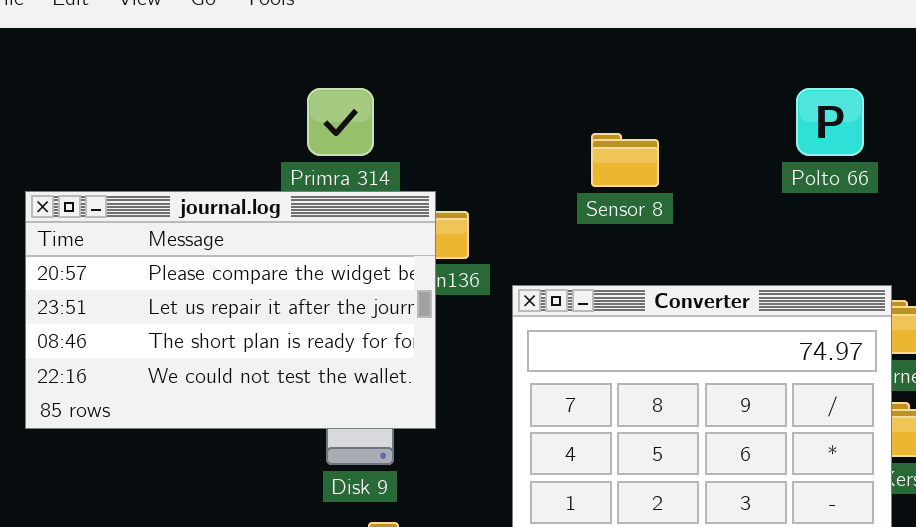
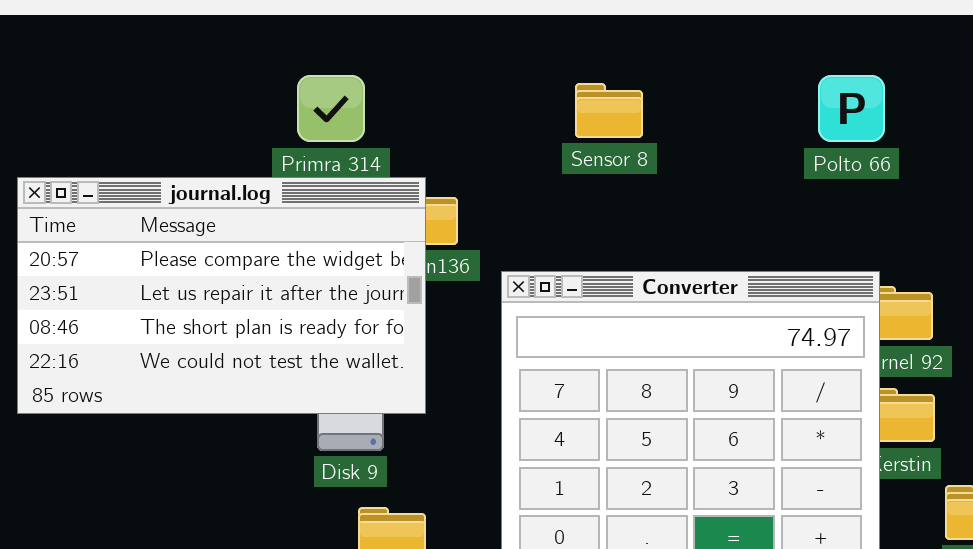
Polto 66: [796,88,864,156] -> [818,75,885,142], moved
Sensor 8: [591,133,659,187] -> [575,83,643,138], moved

